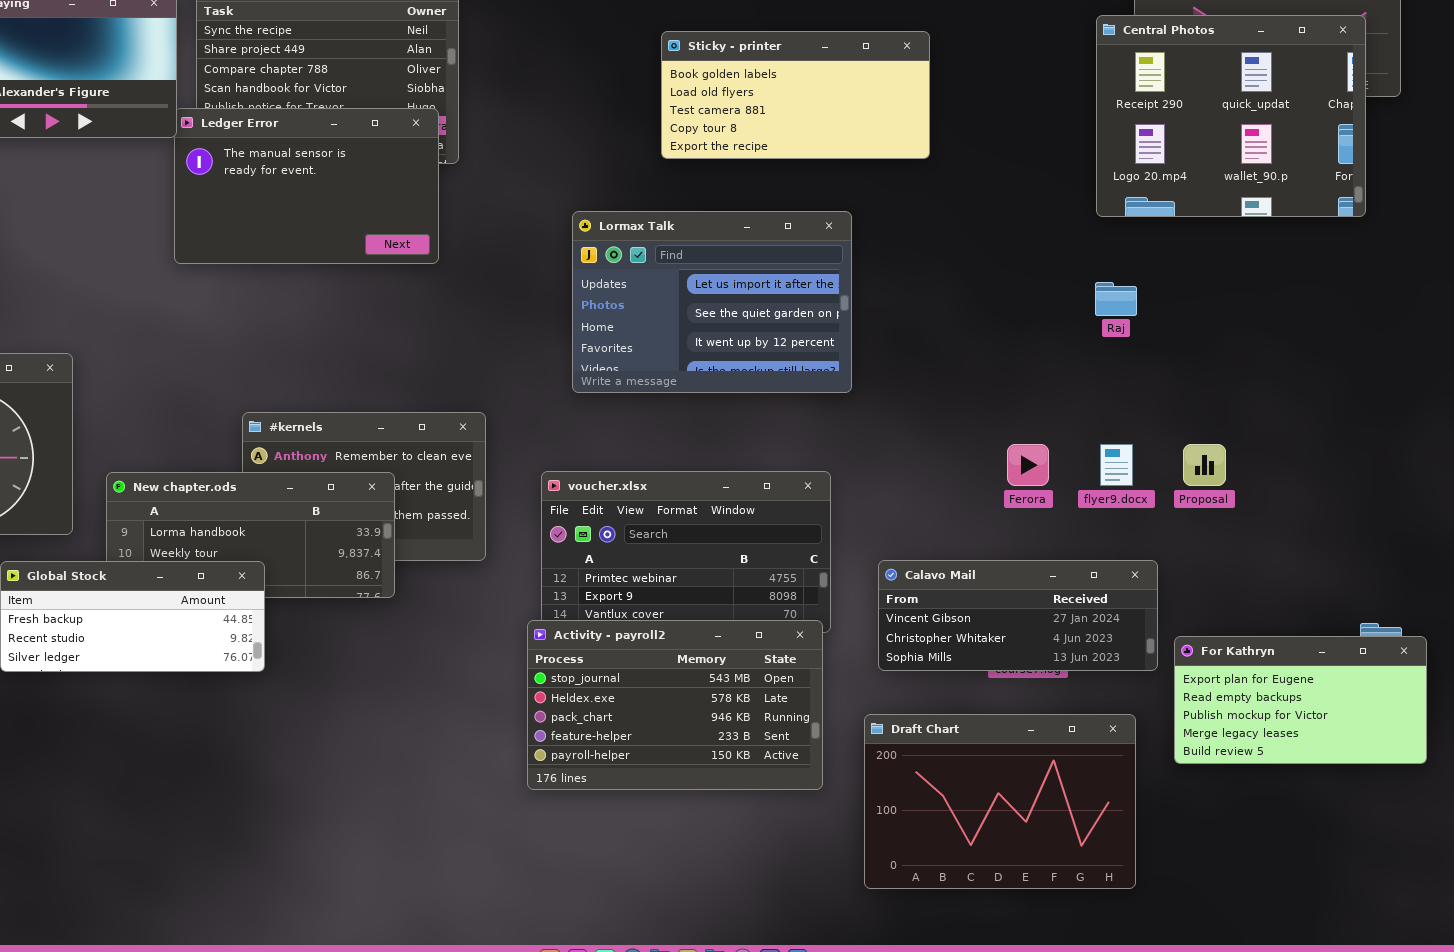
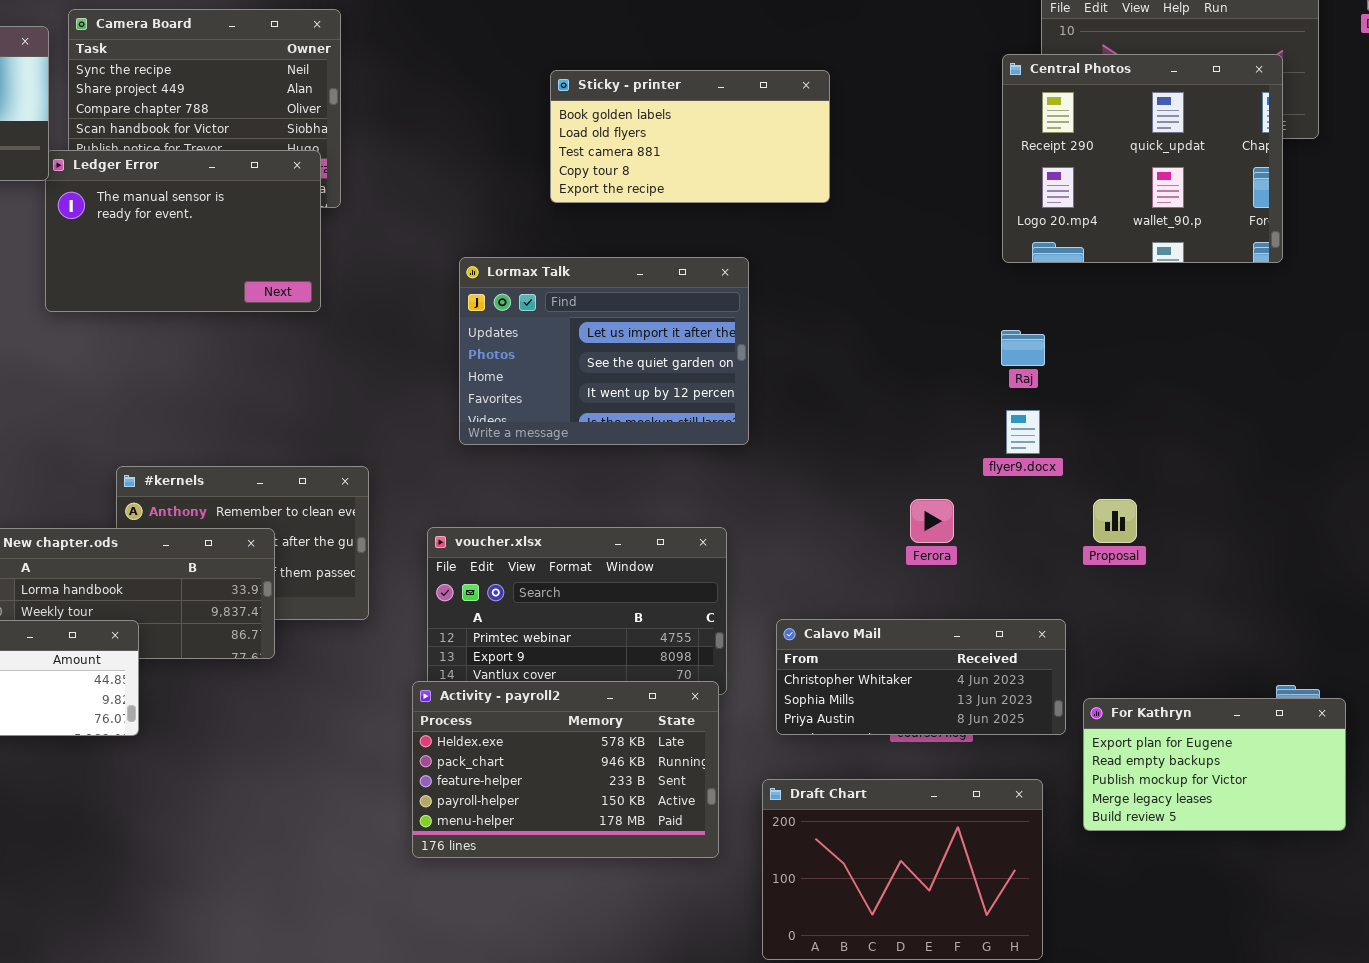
flyer9.docx: [1100,444,1133,486] -> [1006,410,1040,454], moved
Calavo Mail: [878,560,1158,671] -> [776,619,1066,735], scrolled down 1 row
Activity - payroll2: [527,620,823,790] -> [412,681,719,858], scrolled down 1 row

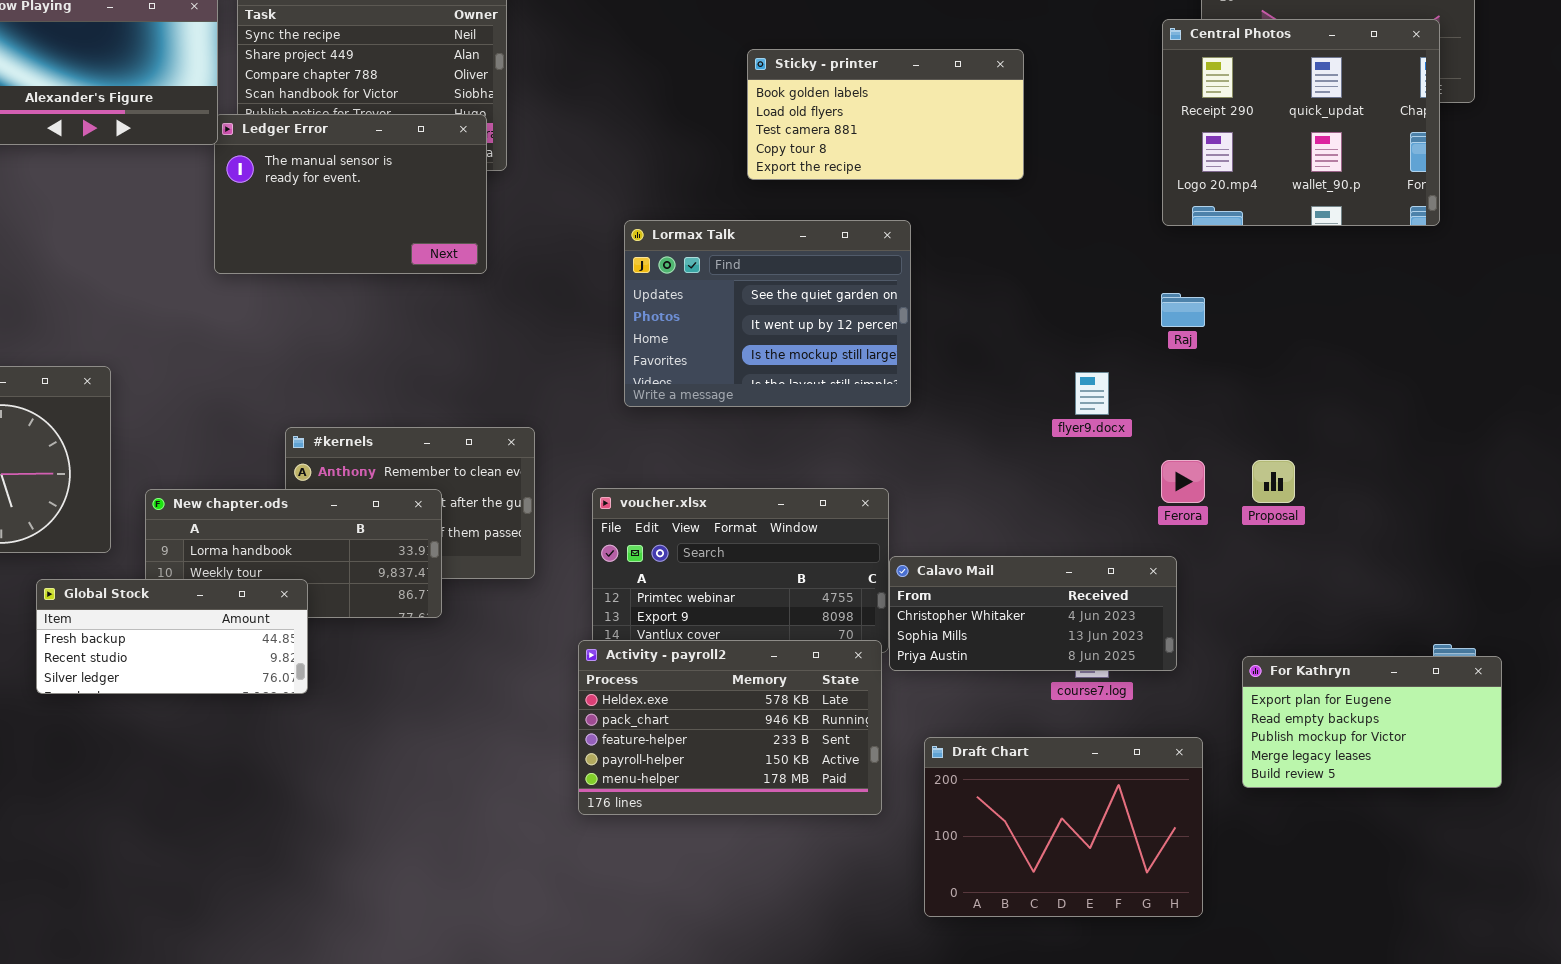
Sticky - printer: [550,70,830,203] -> [747,49,1024,180], moved
Lormax Talk: [459,257,749,445] -> [624,220,911,407], scrolled down 1 row
flyer9.docx: [1006,410,1040,454] -> [1075,372,1109,415], moved
Ferora: [910,499,954,543] -> [1161,460,1205,503], moved
Calavo Mail: [776,619,1066,735] -> [889,556,1177,671], moved

